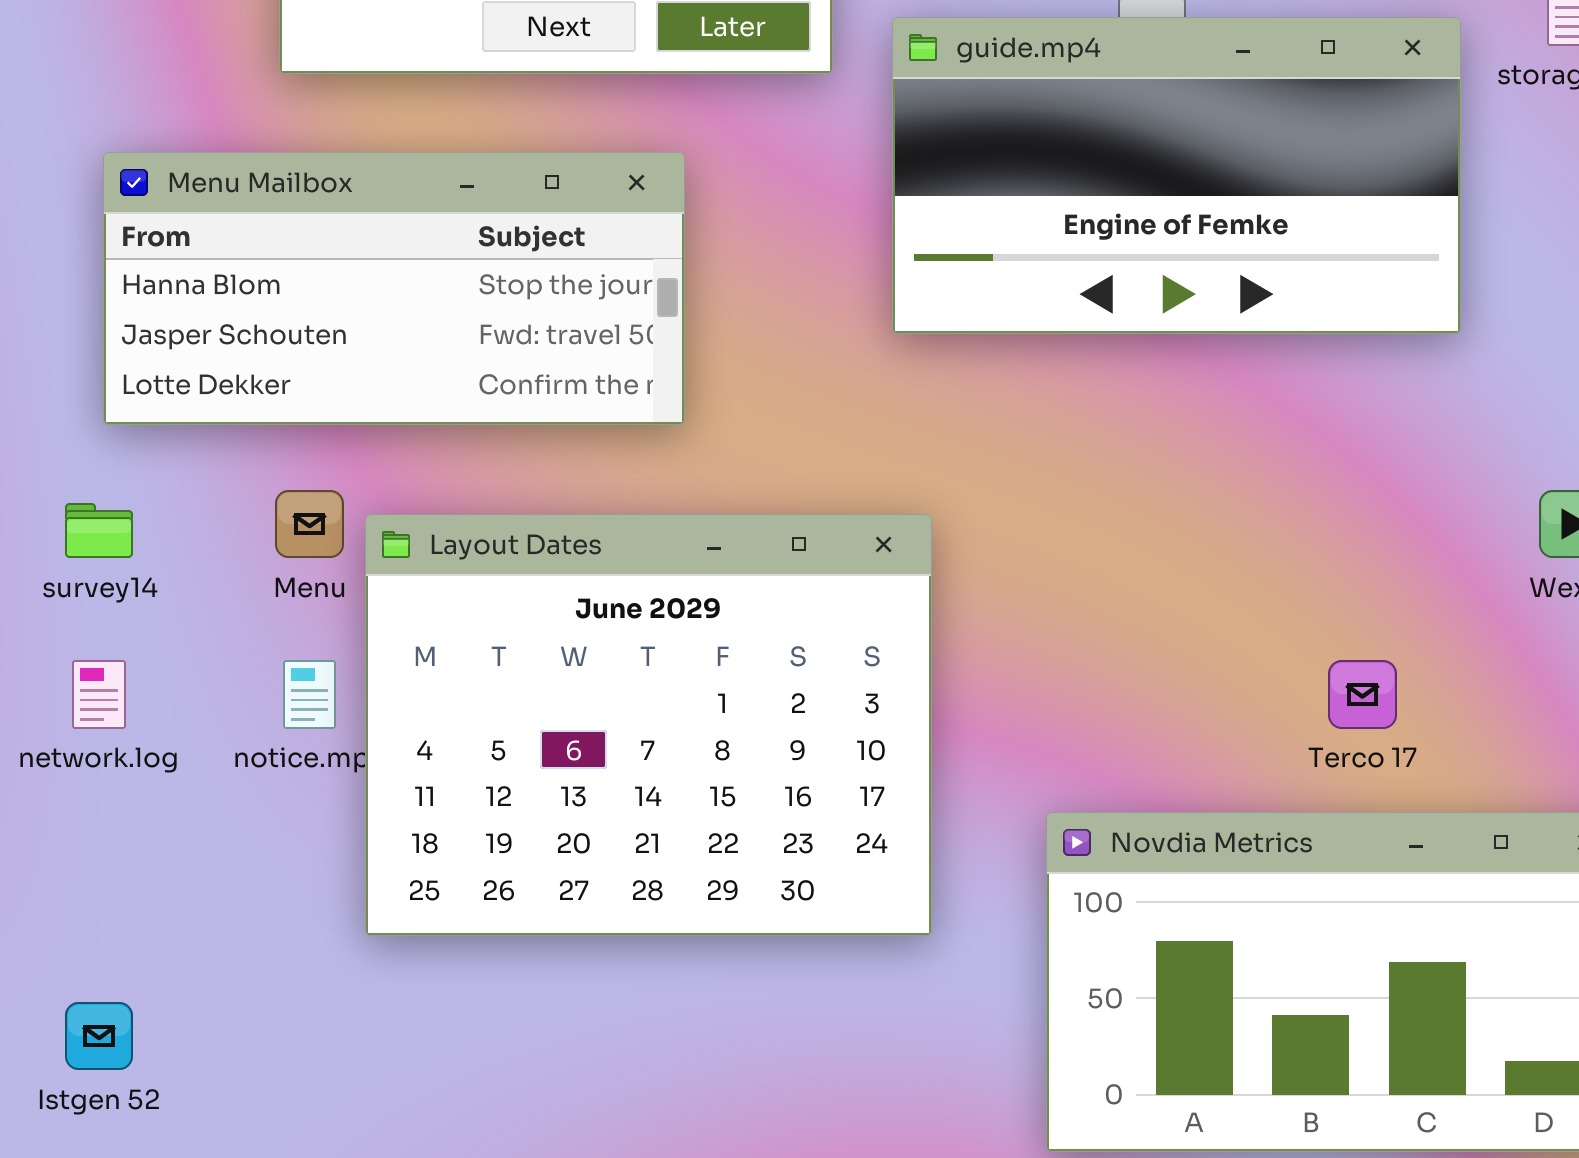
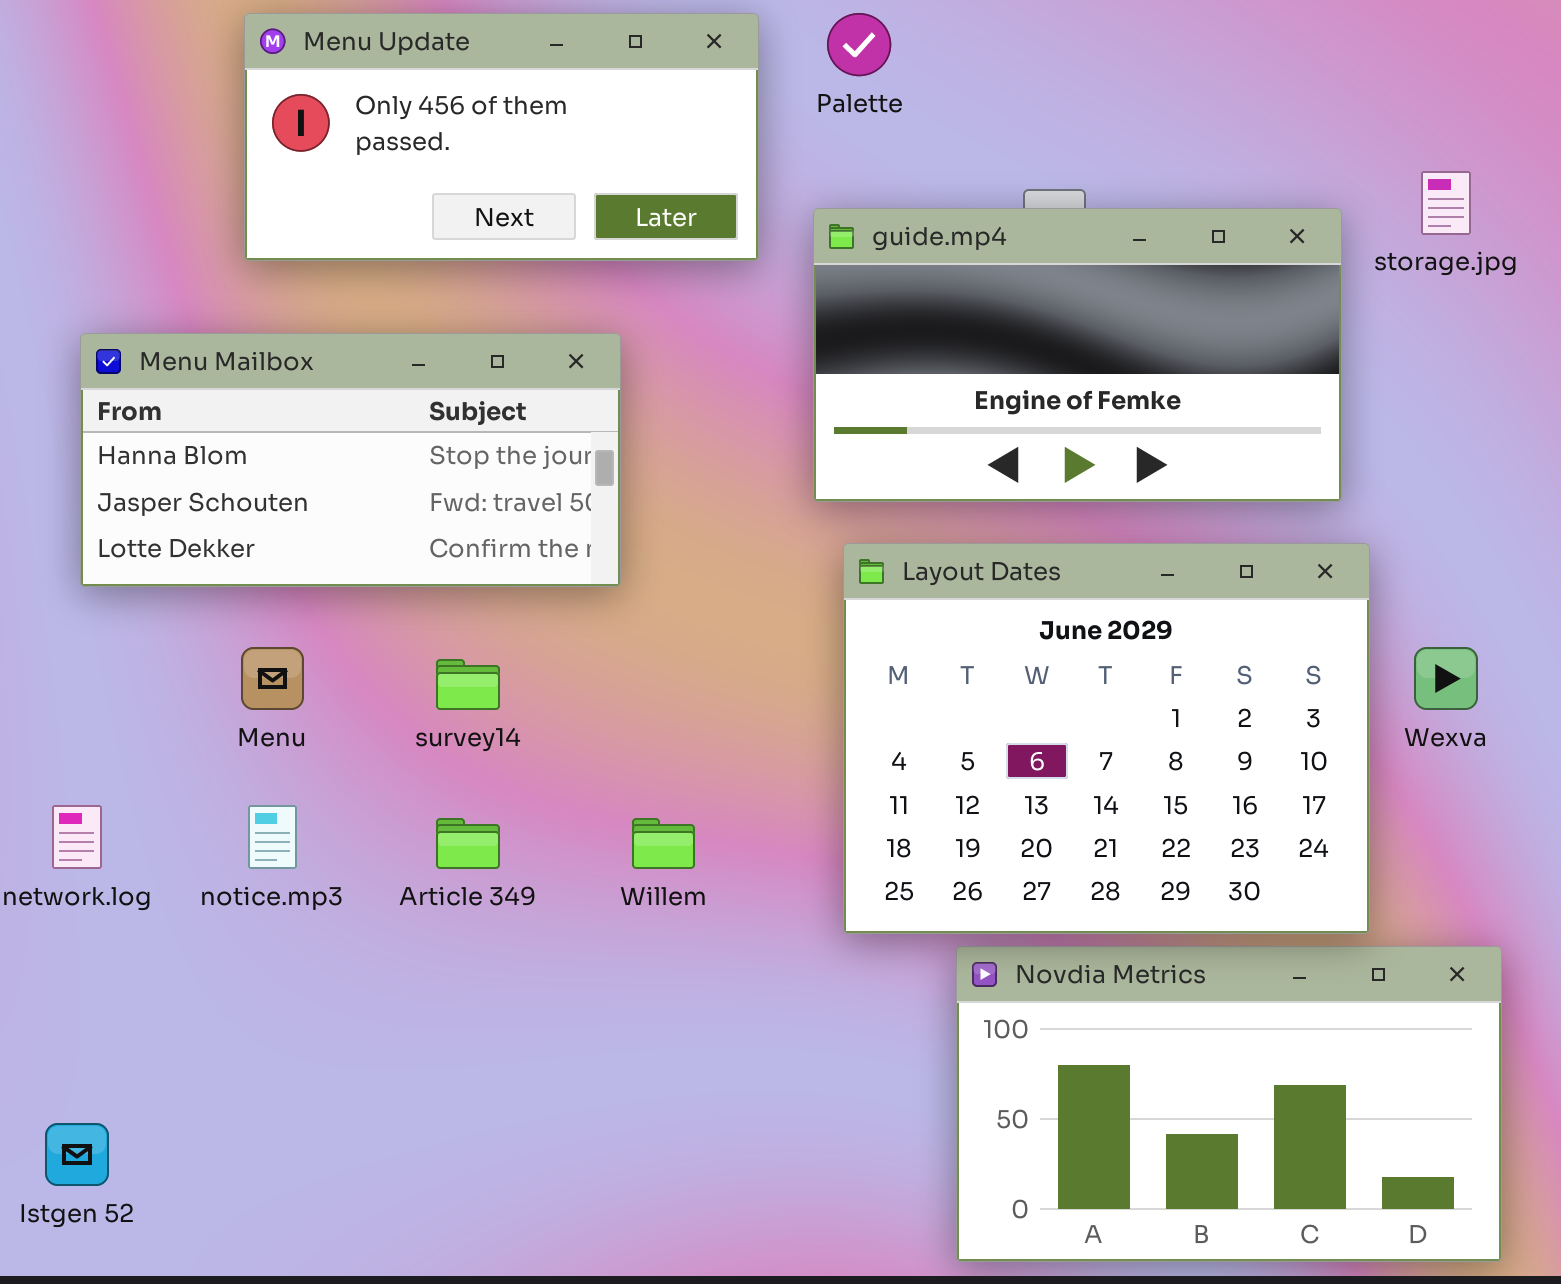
survey14: [65,503,133,558] -> [436,659,500,710], moved
Layout Dates: [365,514,932,936] -> [843,543,1370,934], moved

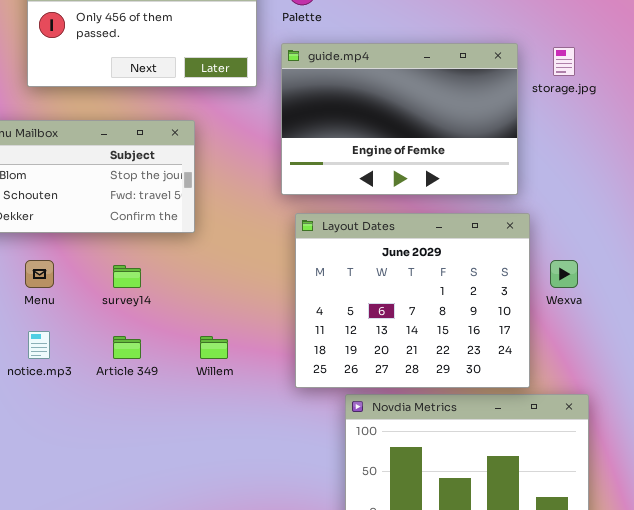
guide.mp4: [813,208,1342,502] -> [281,43,518,195], resized

